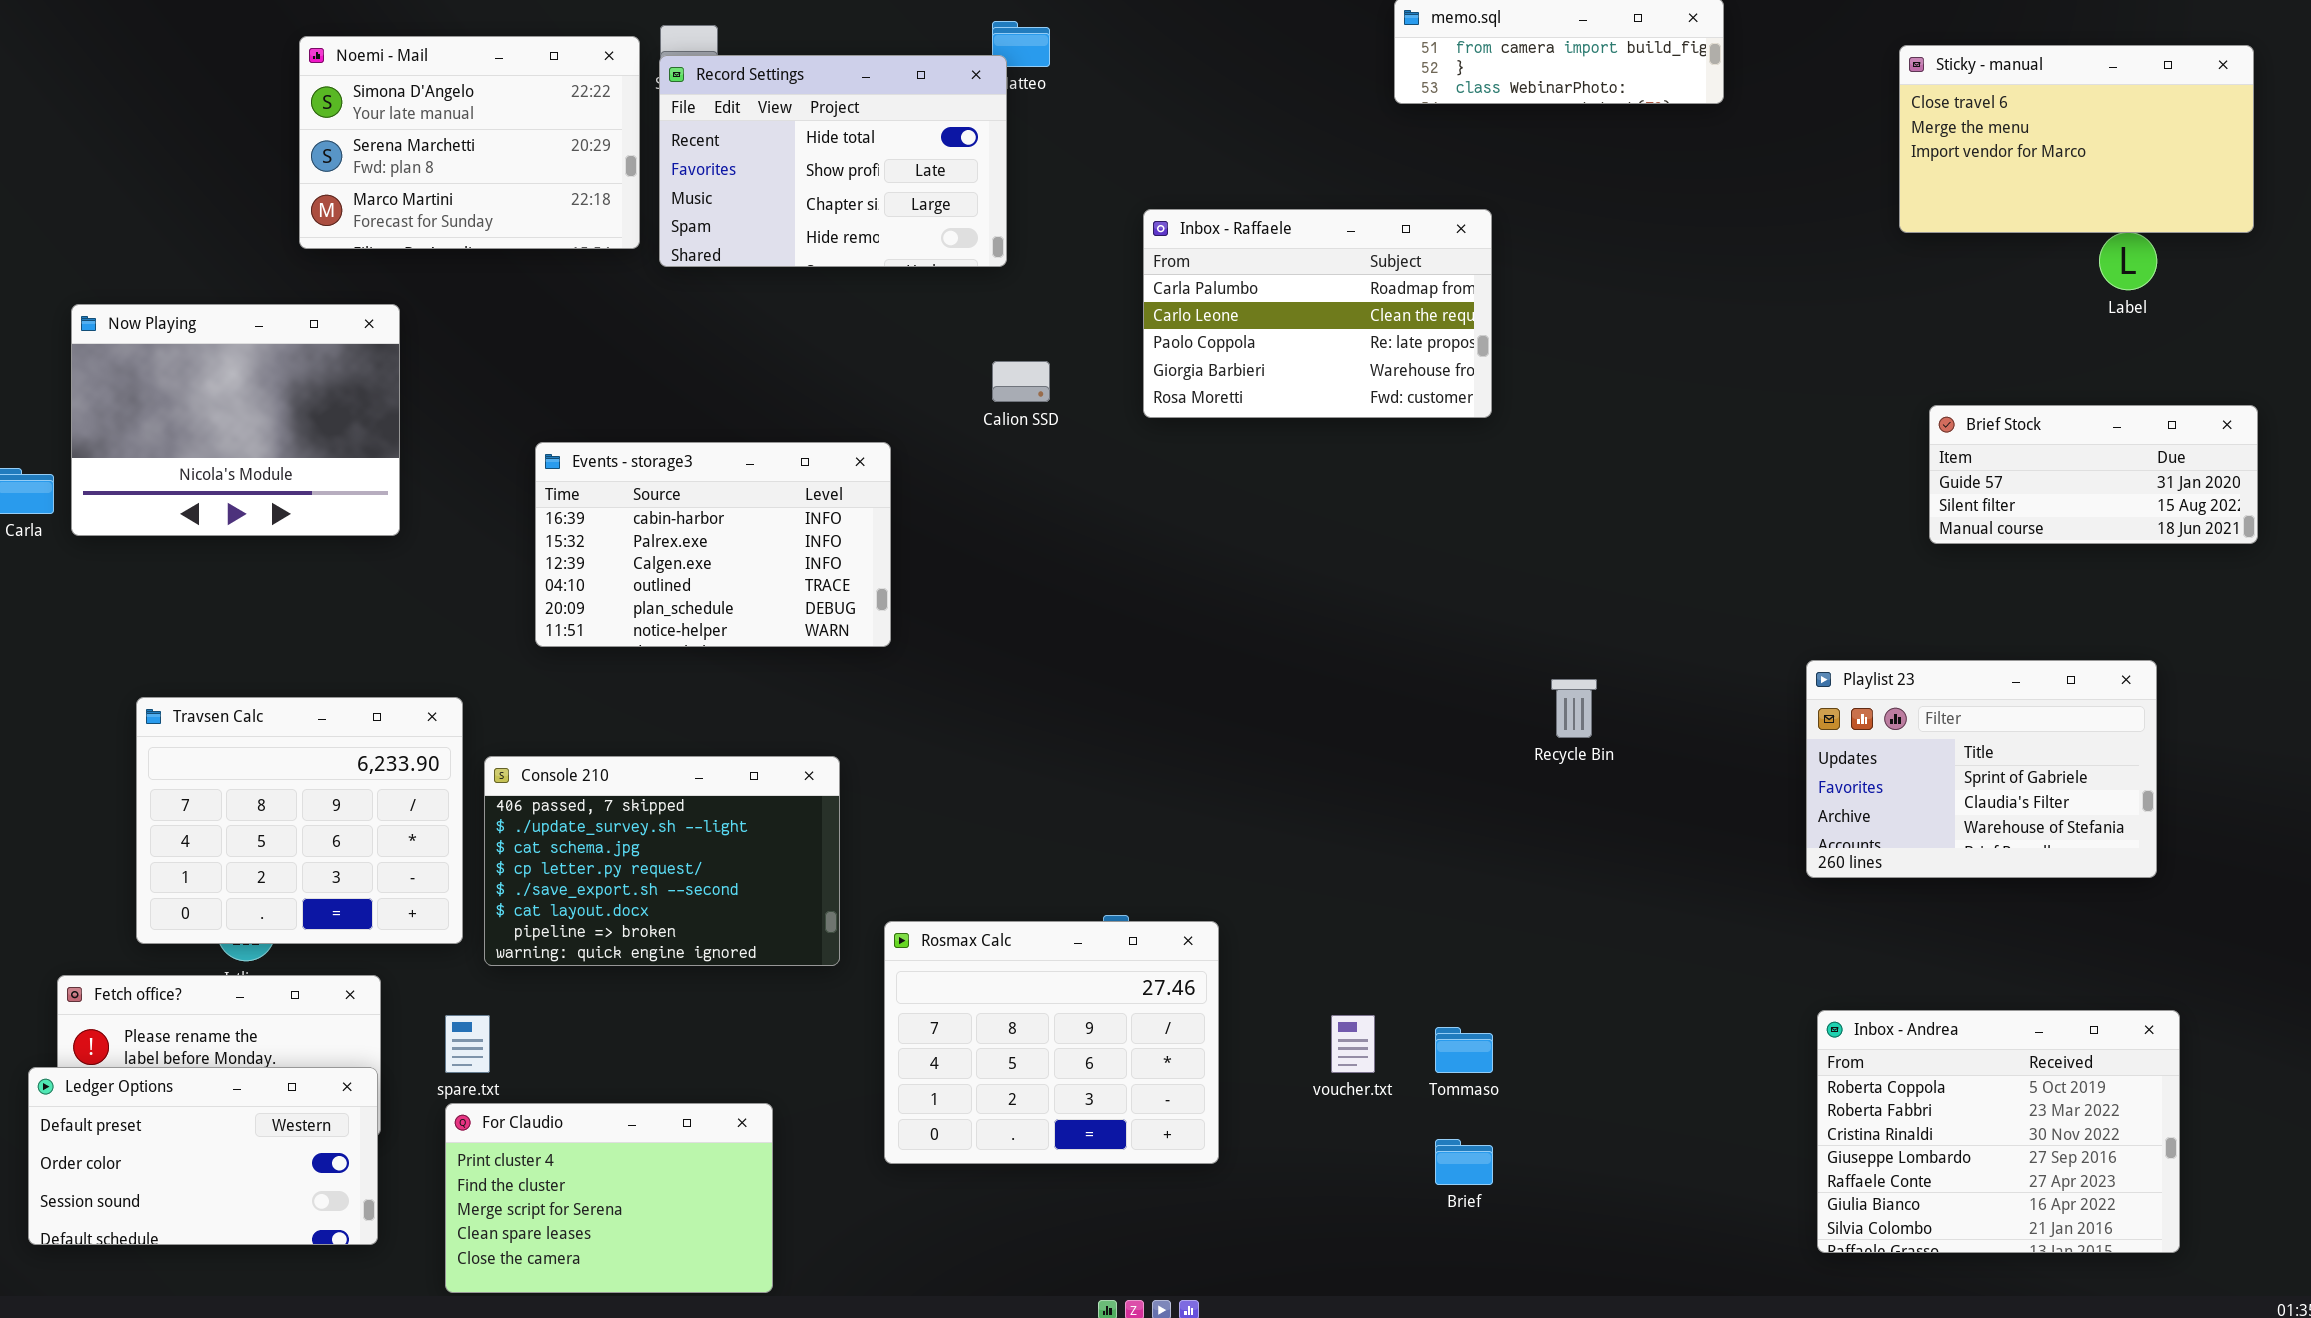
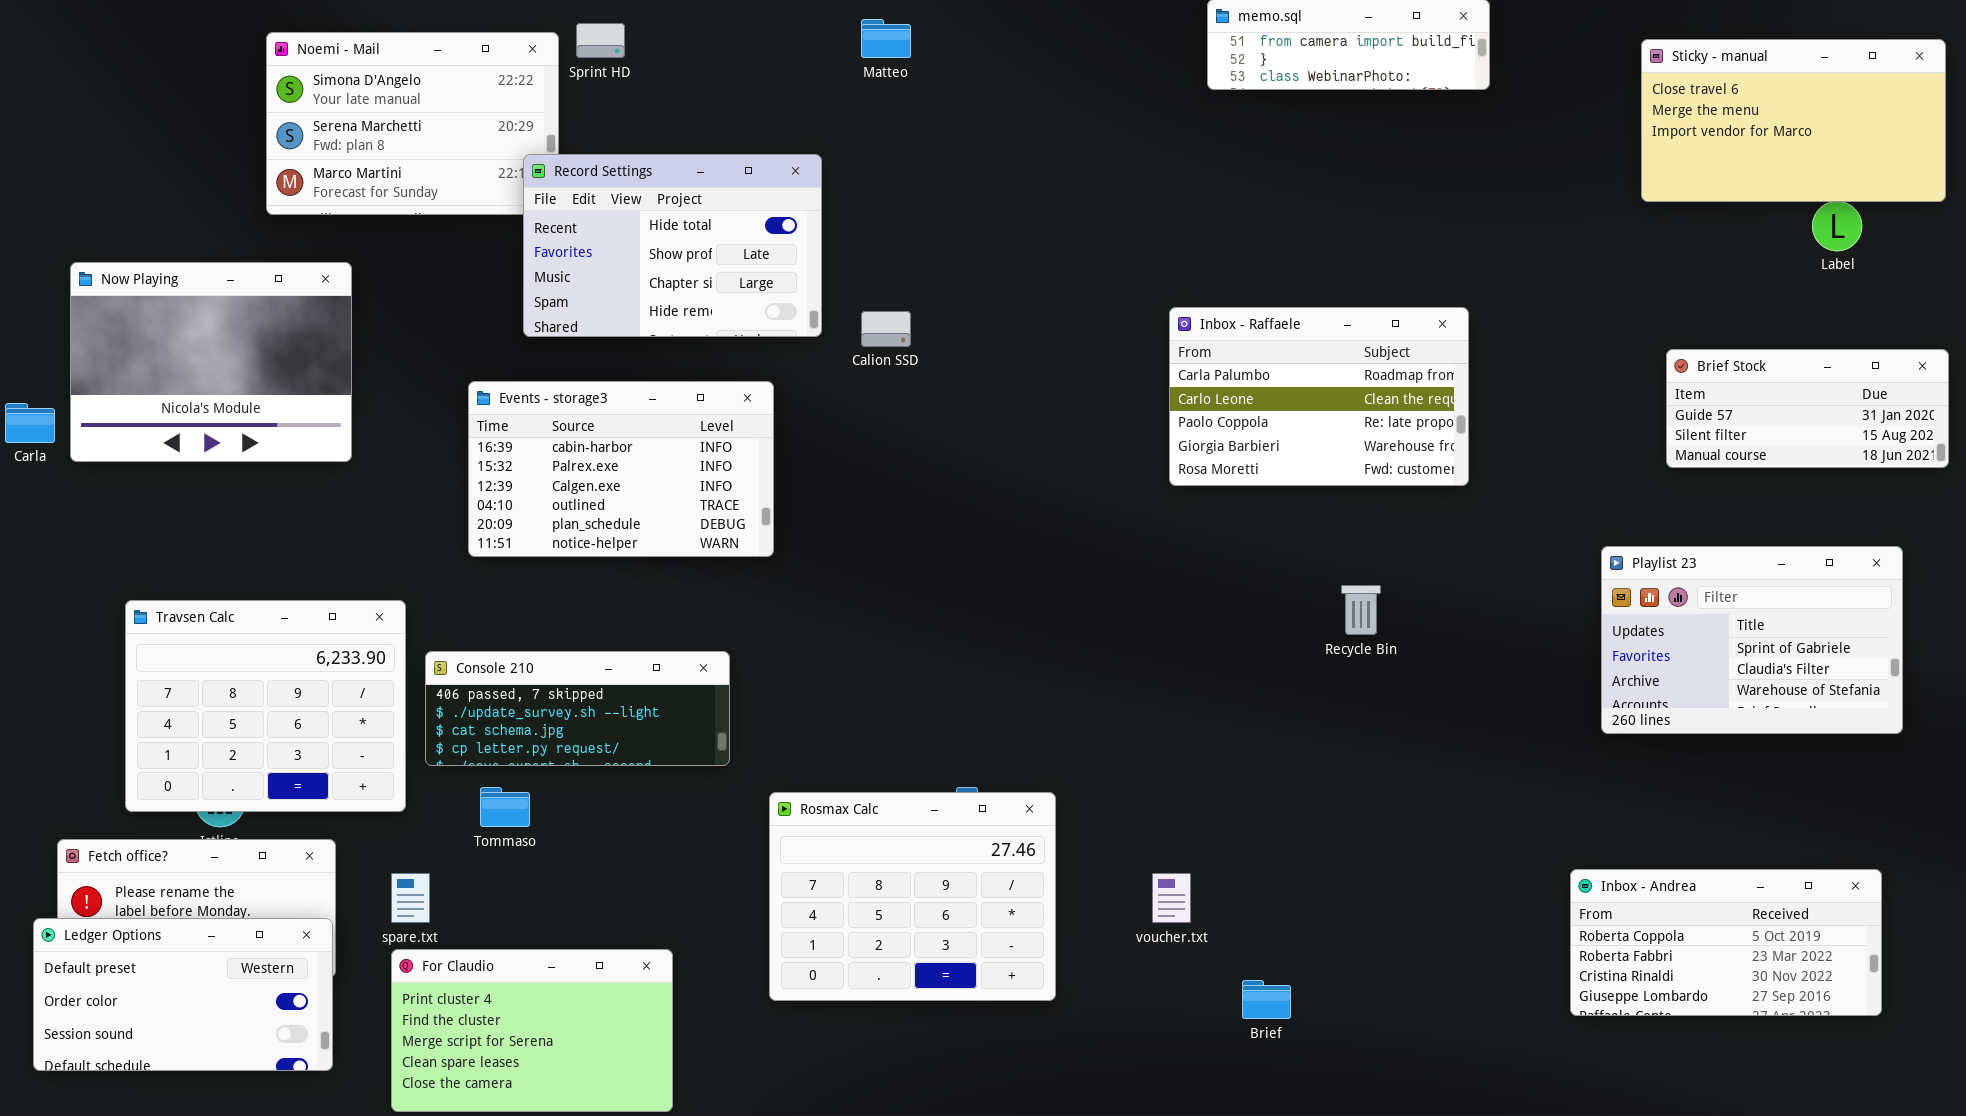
Record Settings: [659,55,1007,267] -> [523,154,822,337], moved
Inbox - Raffaele: [1143,209,1492,418] -> [1169,307,1469,486], moved
Playlist 23: [1806,660,2157,878] -> [1601,546,1903,734], moved
Console 210: [484,756,840,966] -> [425,651,730,766], resized
Inbox - Andrea: [1817,1010,2180,1253] -> [1570,869,1882,1016], resized
Tommaso: [1435,1027,1493,1073] -> [480,787,530,827], moved

